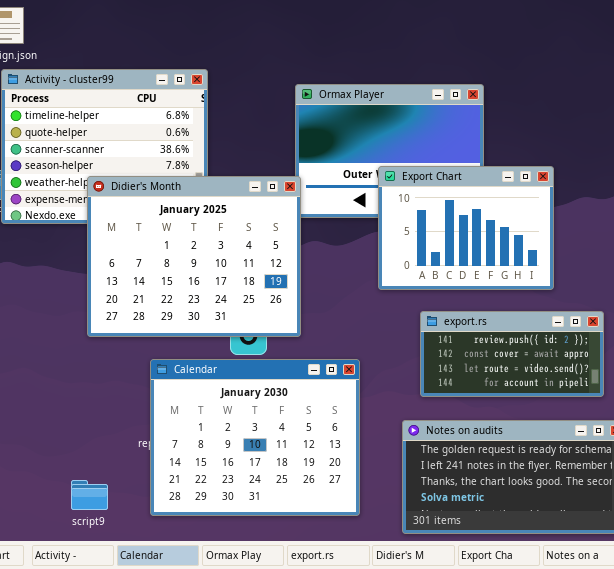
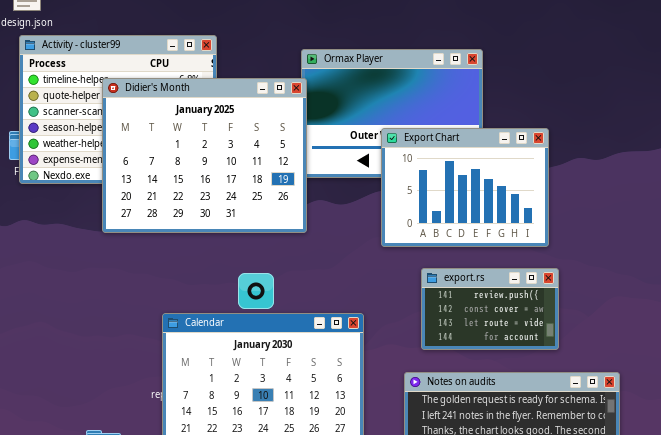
Didier's Month: [87,176,301,337] -> [102,78,307,233], moved
export.rs: [420,311,604,397] -> [421,268,559,350], resized

